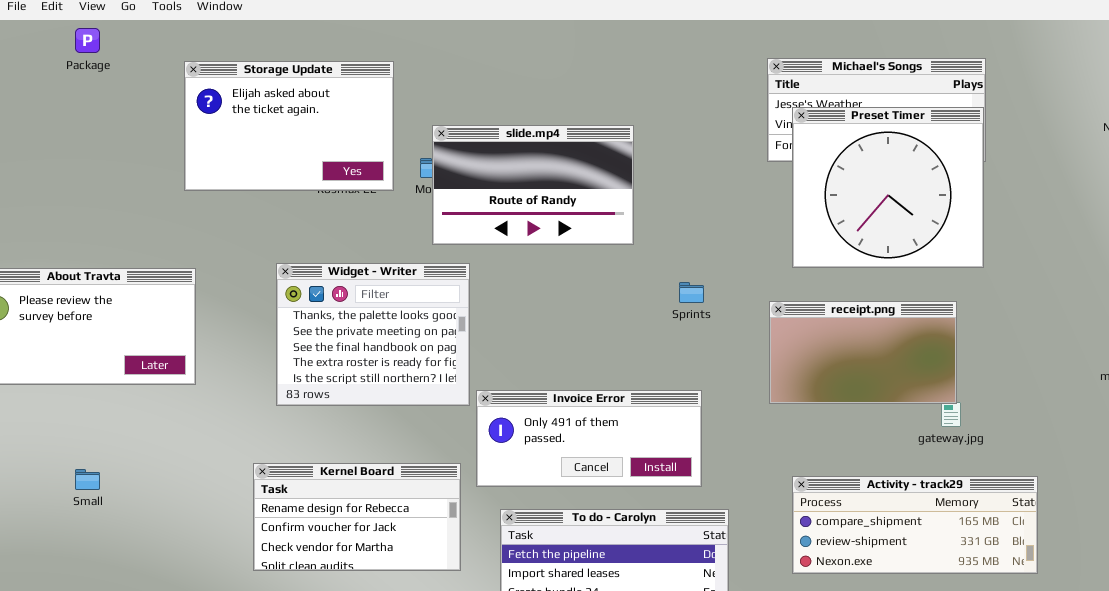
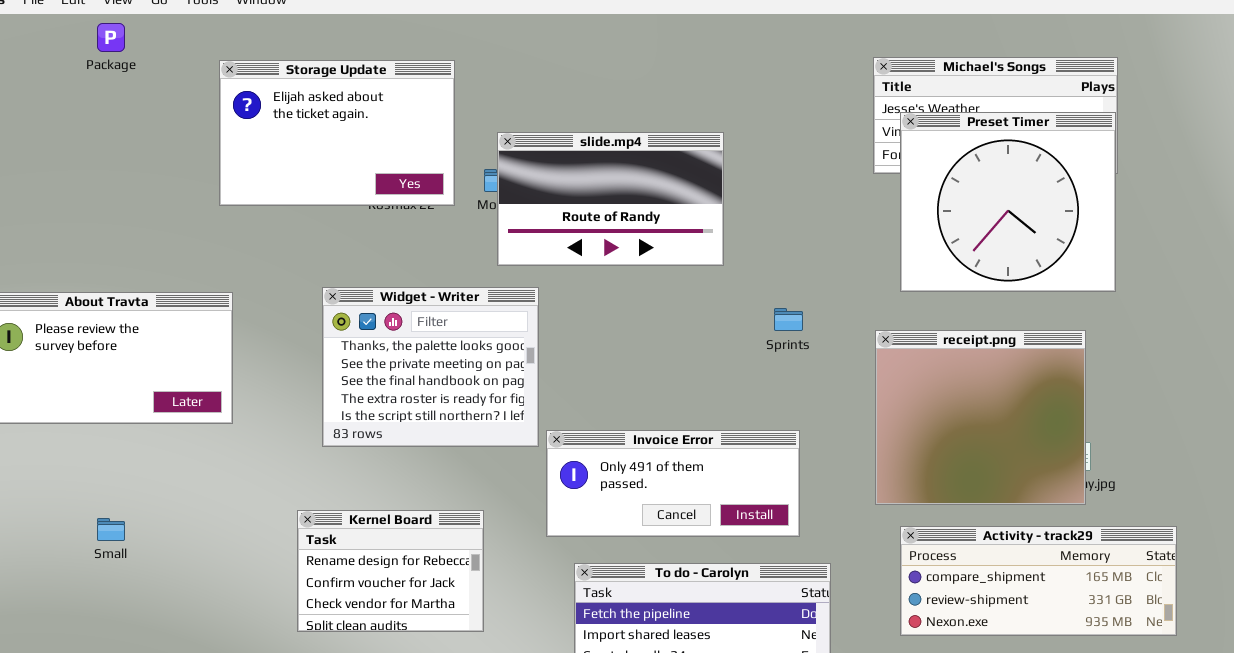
receipt.png: [769,301,957,404] -> [875,330,1086,505], resized
Kernel Board: [253,463,461,571] -> [297,510,484,632], resized

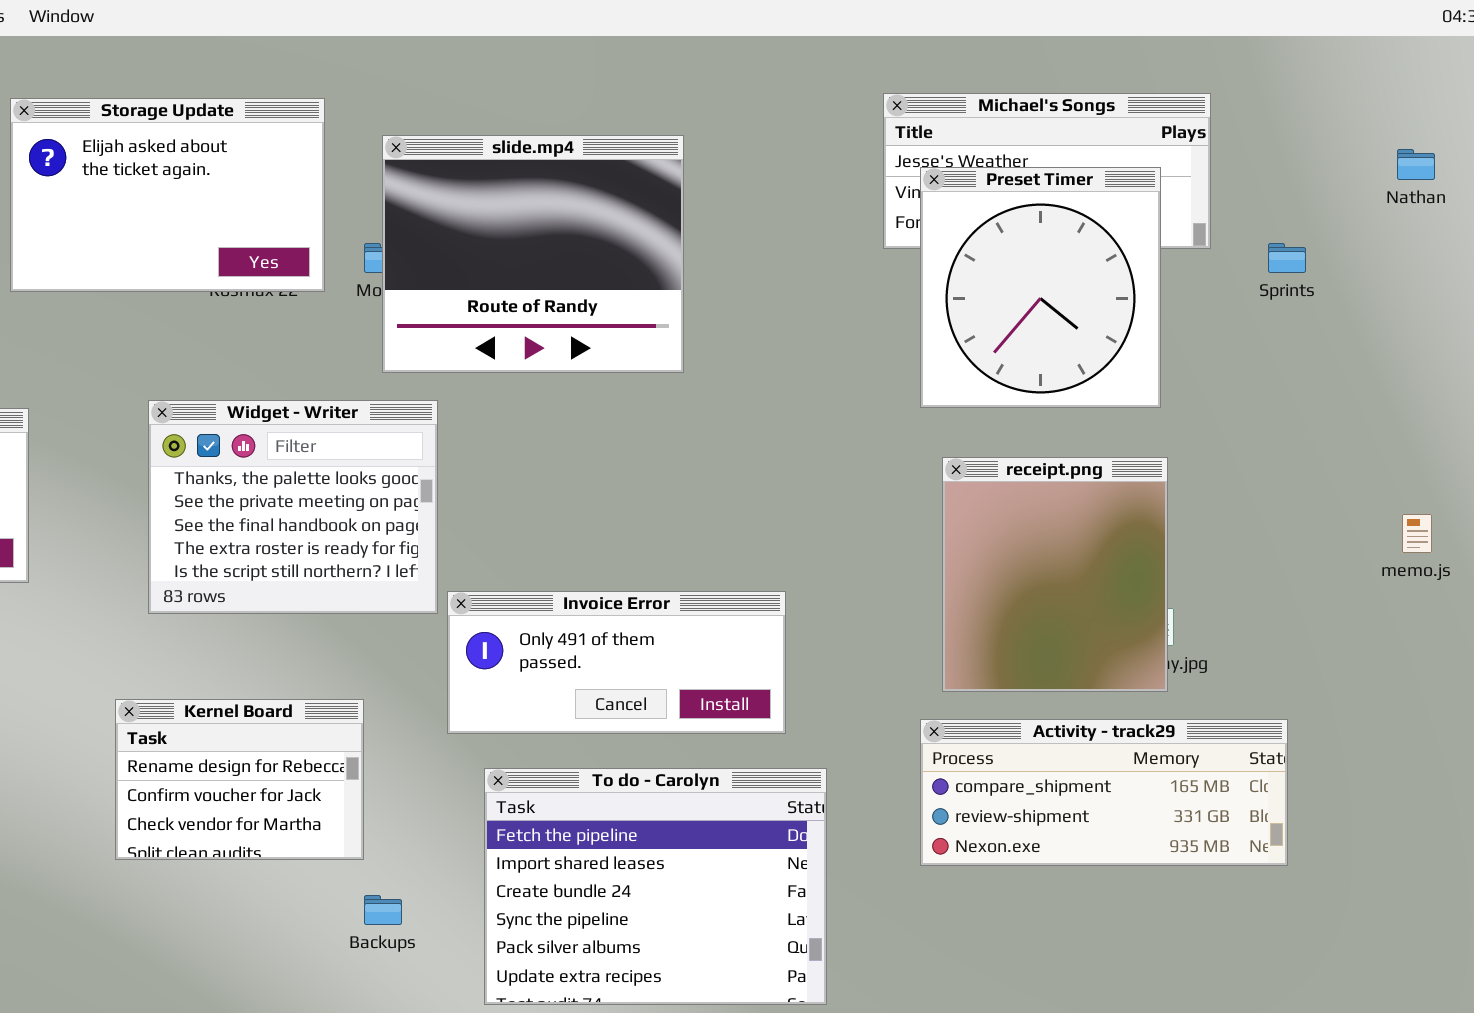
Preset Timer: [900,112,1116,292] -> [920,167,1161,408], resized
slide.mp4: [497,132,724,266] -> [382,135,684,373], resized
Sprints: [774,308,803,331] -> [1268,243,1306,273], moved
receipt.png: [875,330,1086,505] -> [942,457,1168,692], resized

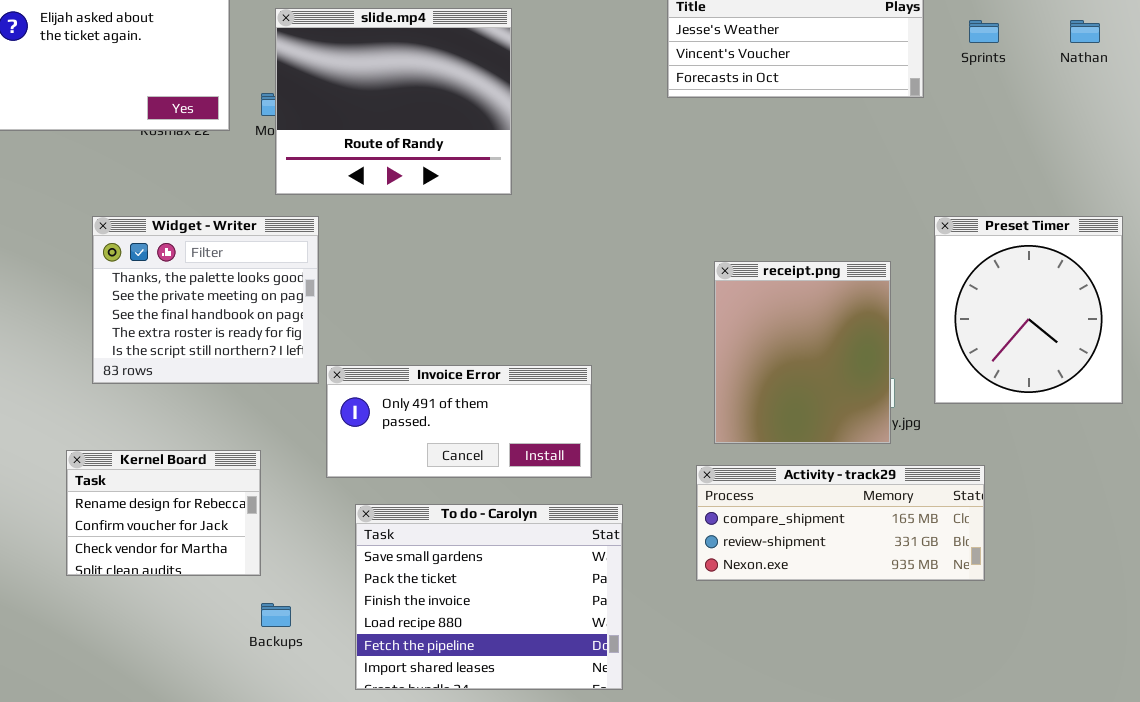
Preset Timer: [920,167,1161,408] -> [934,216,1123,404], moved
Sprints: [1268,243,1306,273] -> [969,20,999,43], moved
To do - Carolyn: [484,768,827,1005] -> [355,504,623,690], scrolled up 4 rows

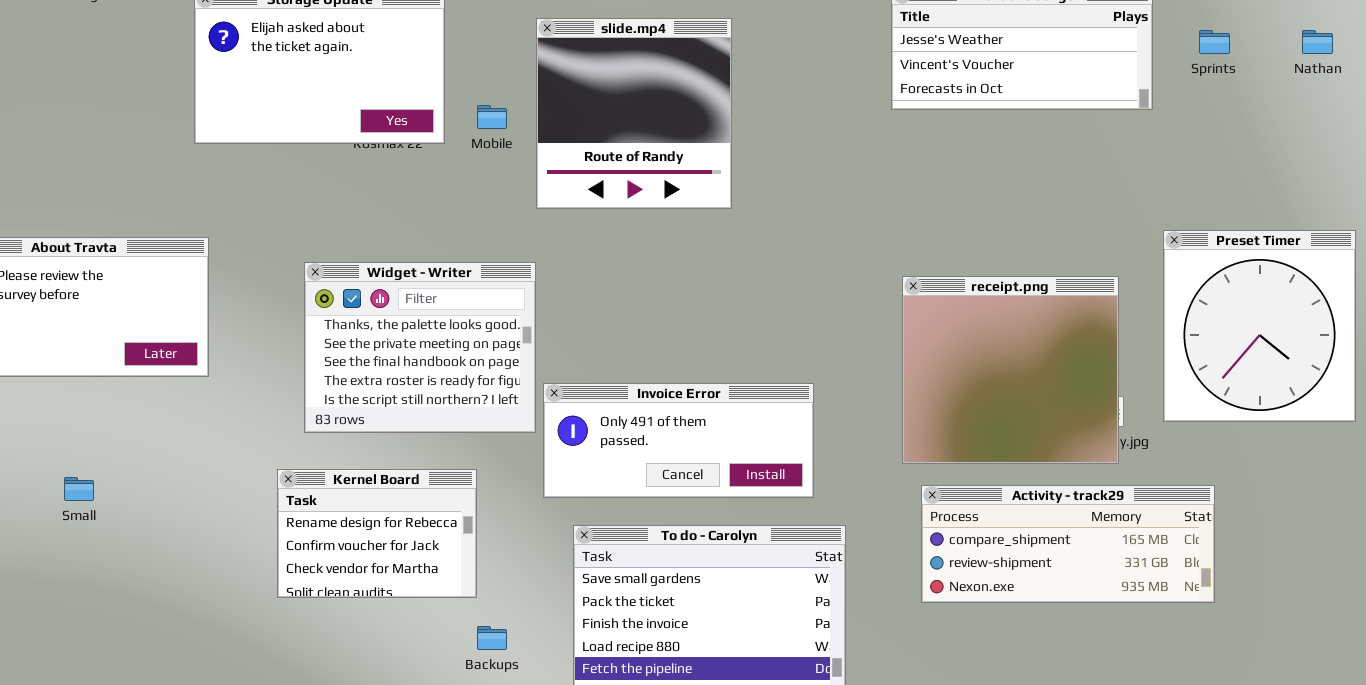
slide.mp4: [275,8,512,195] -> [536,18,732,209], resized
Widget - Writer: [92,216,319,384] -> [304,262,536,433], moved
receipt.png: [714,261,891,444] -> [902,276,1119,464], resized

